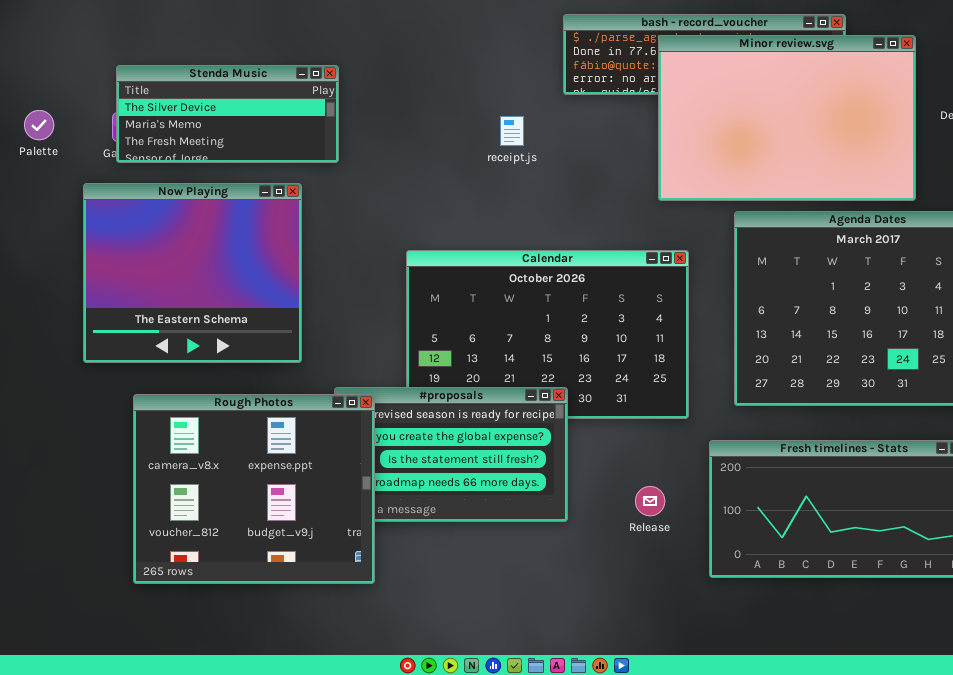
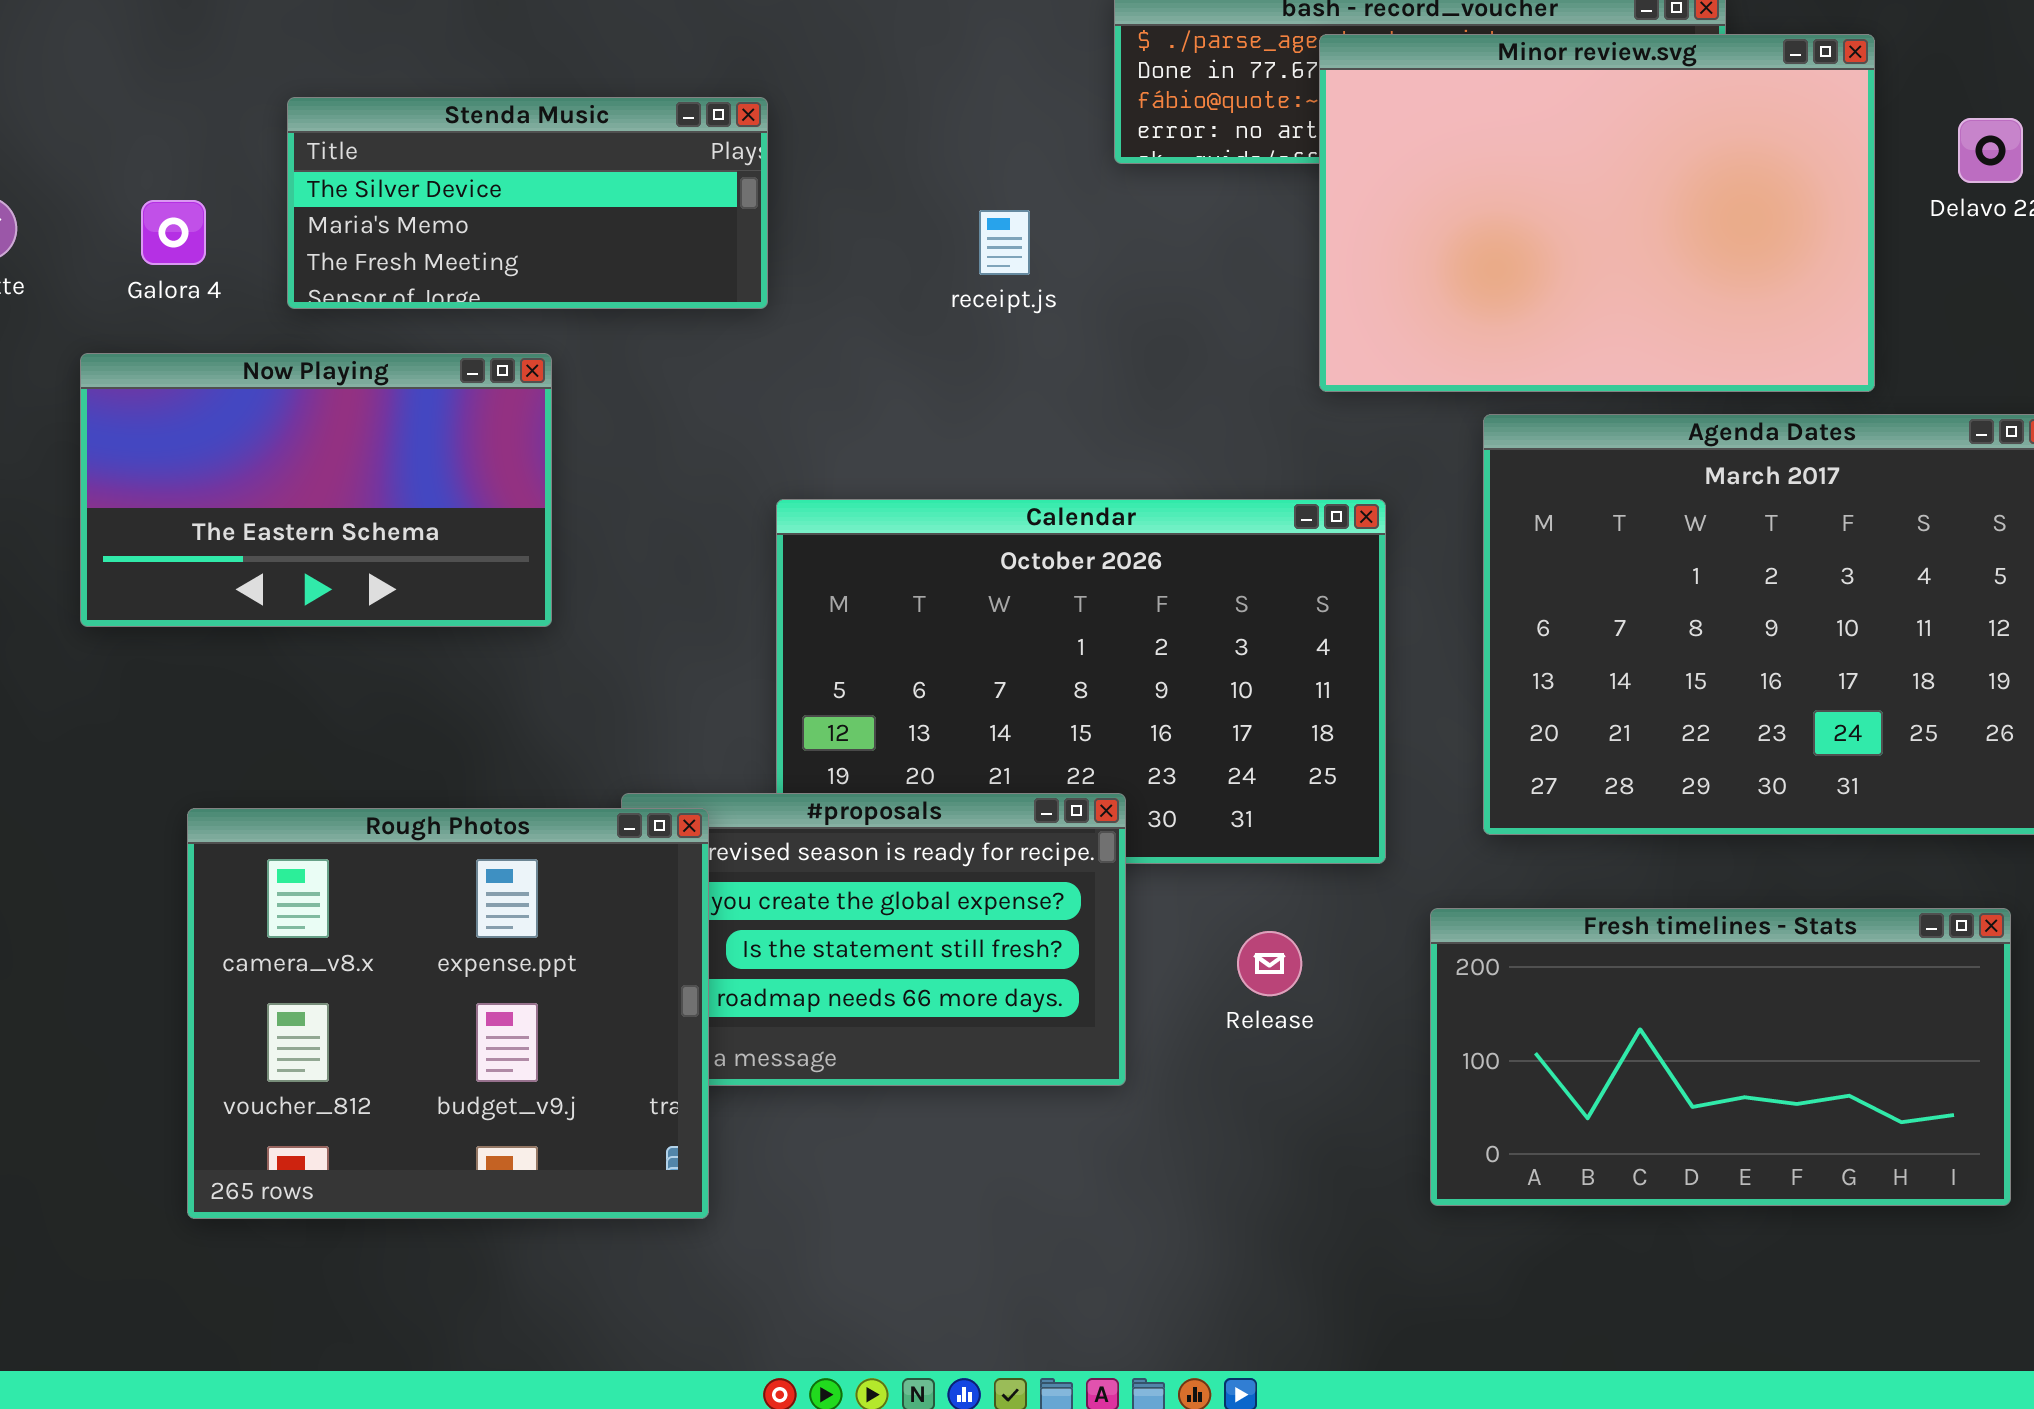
Stenda Music: [116,65,339,163] -> [287,97,768,309], moved
Now Playing: [83,183,302,363] -> [80,353,552,627], resized
Release: [635,486,665,516] -> [1237,931,1302,996], moved

